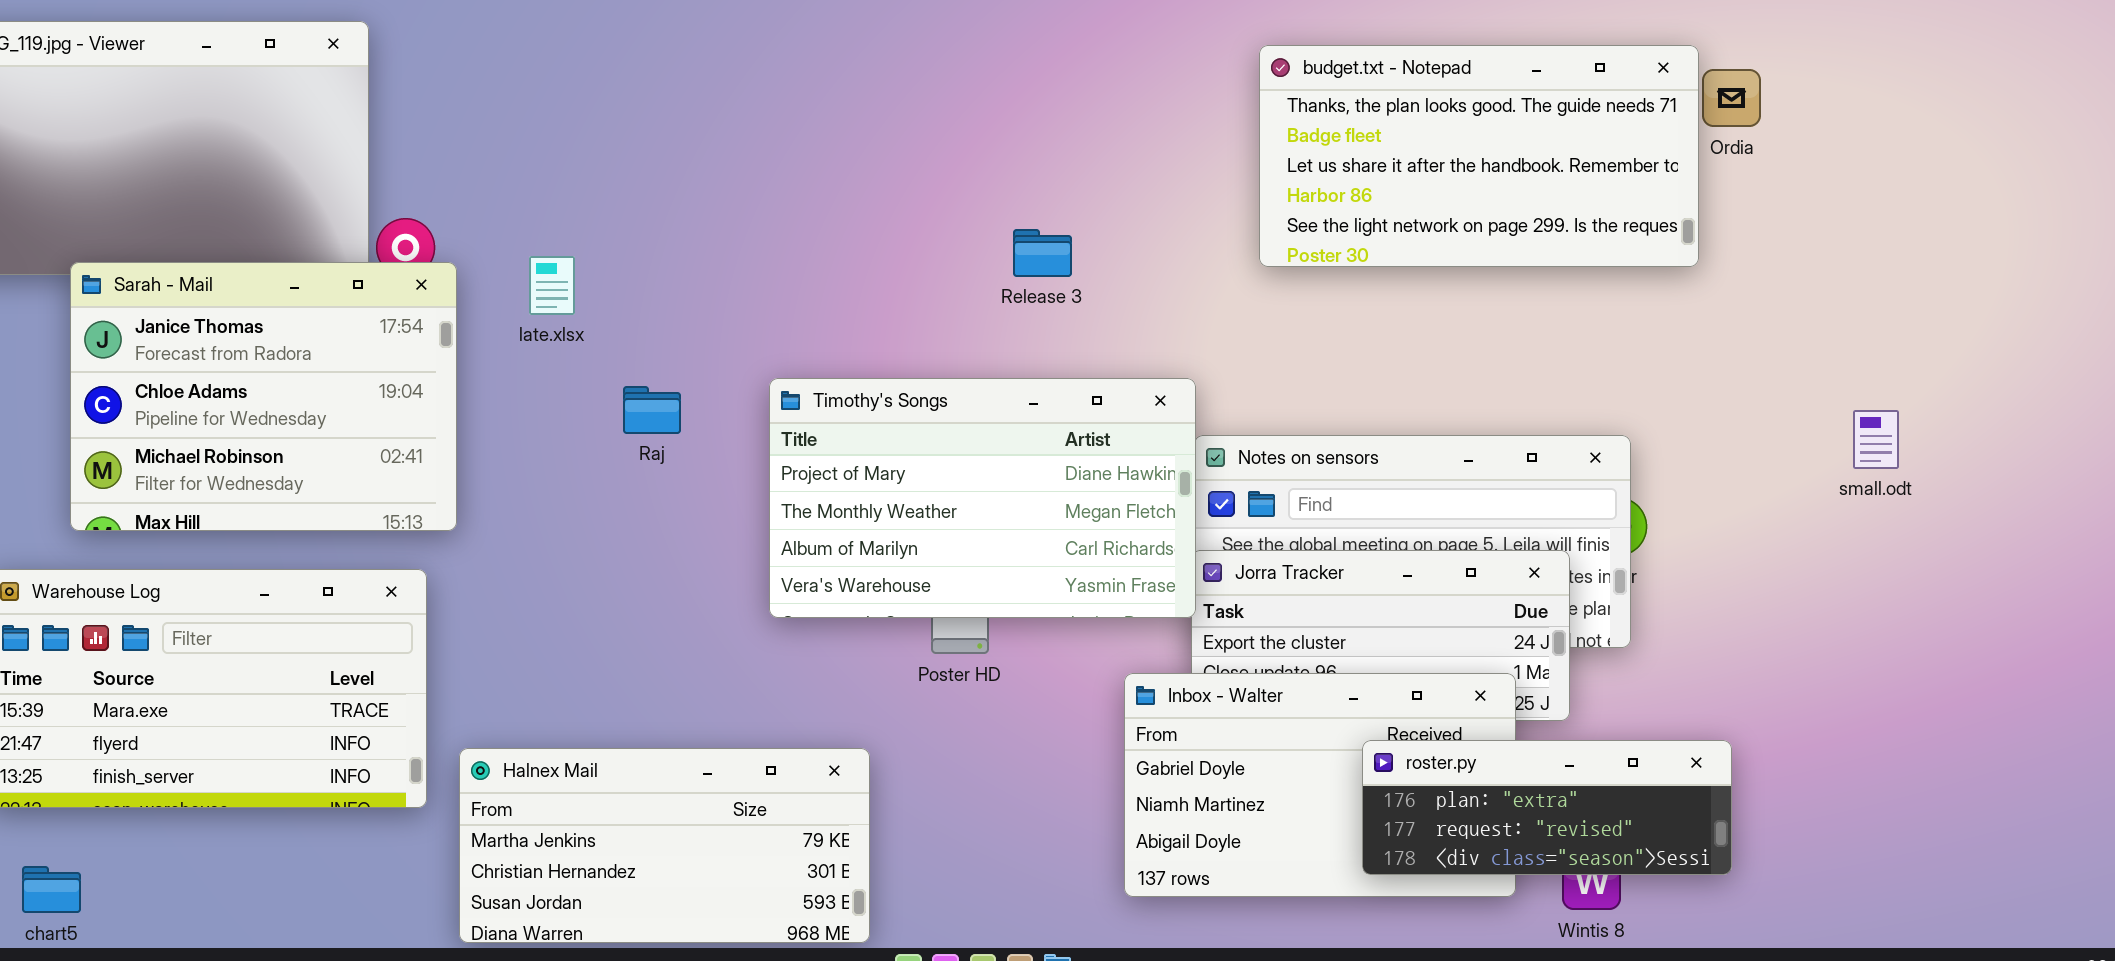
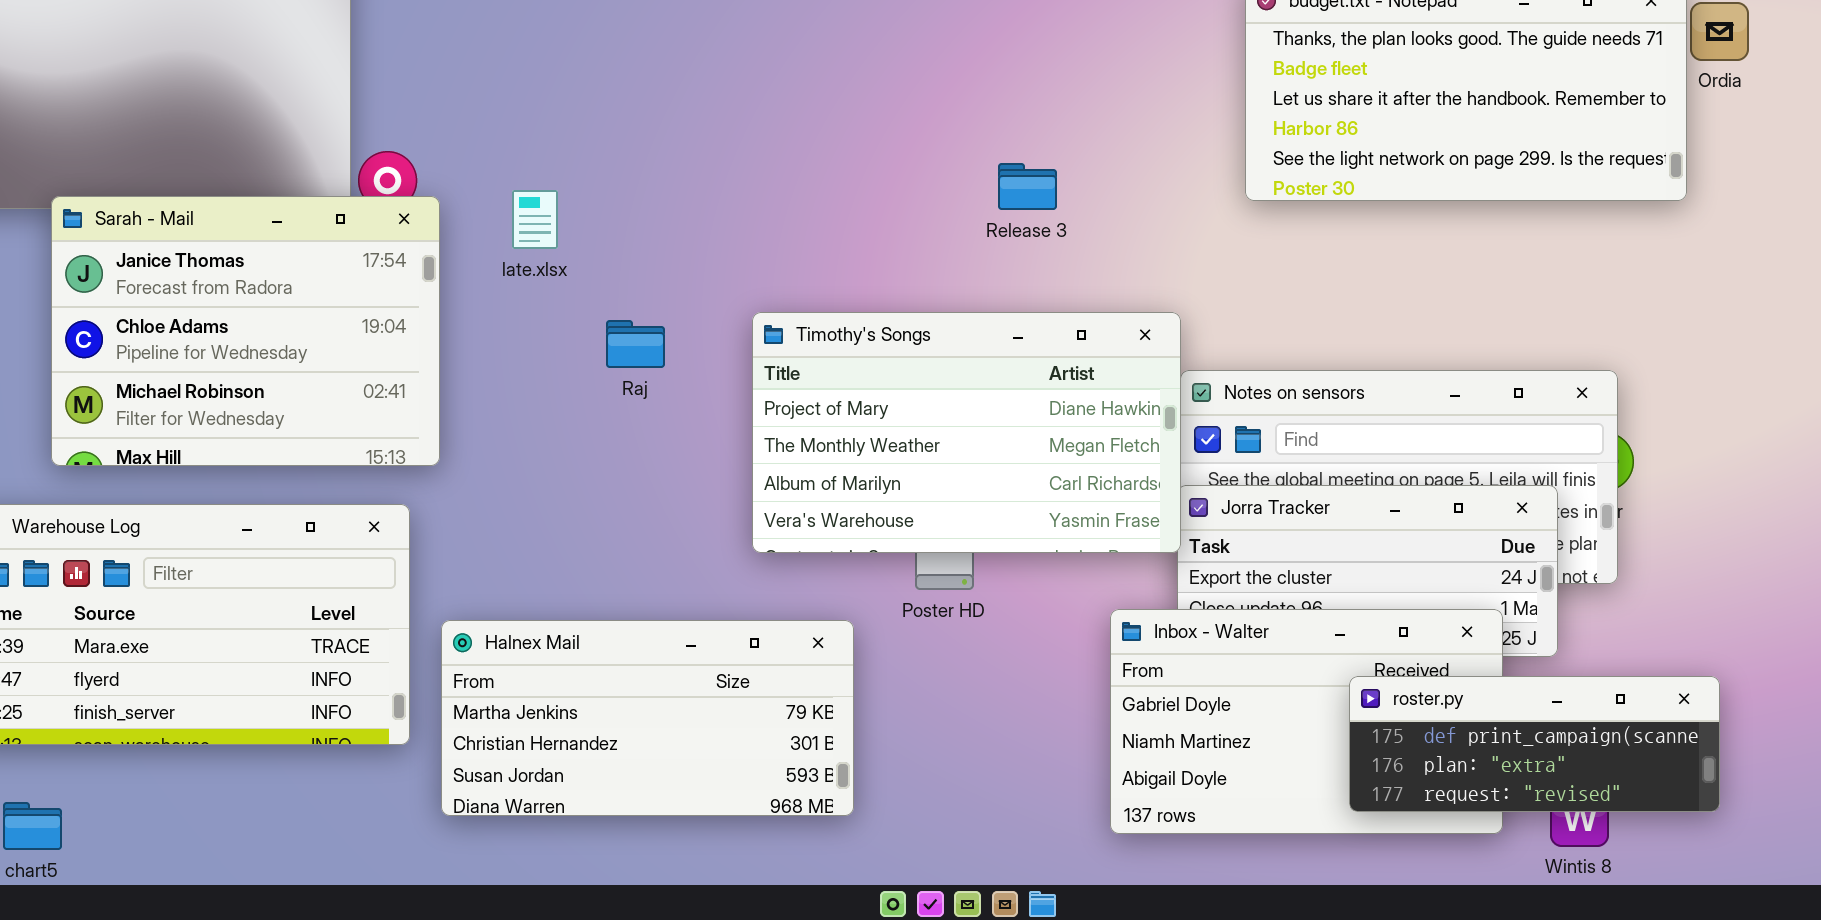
roster.py: [1362,740,1732,875] -> [1349,676,1720,812], scrolled up 1 row
Halnex Mail: [459,748,870,943] -> [441,620,854,816], moved

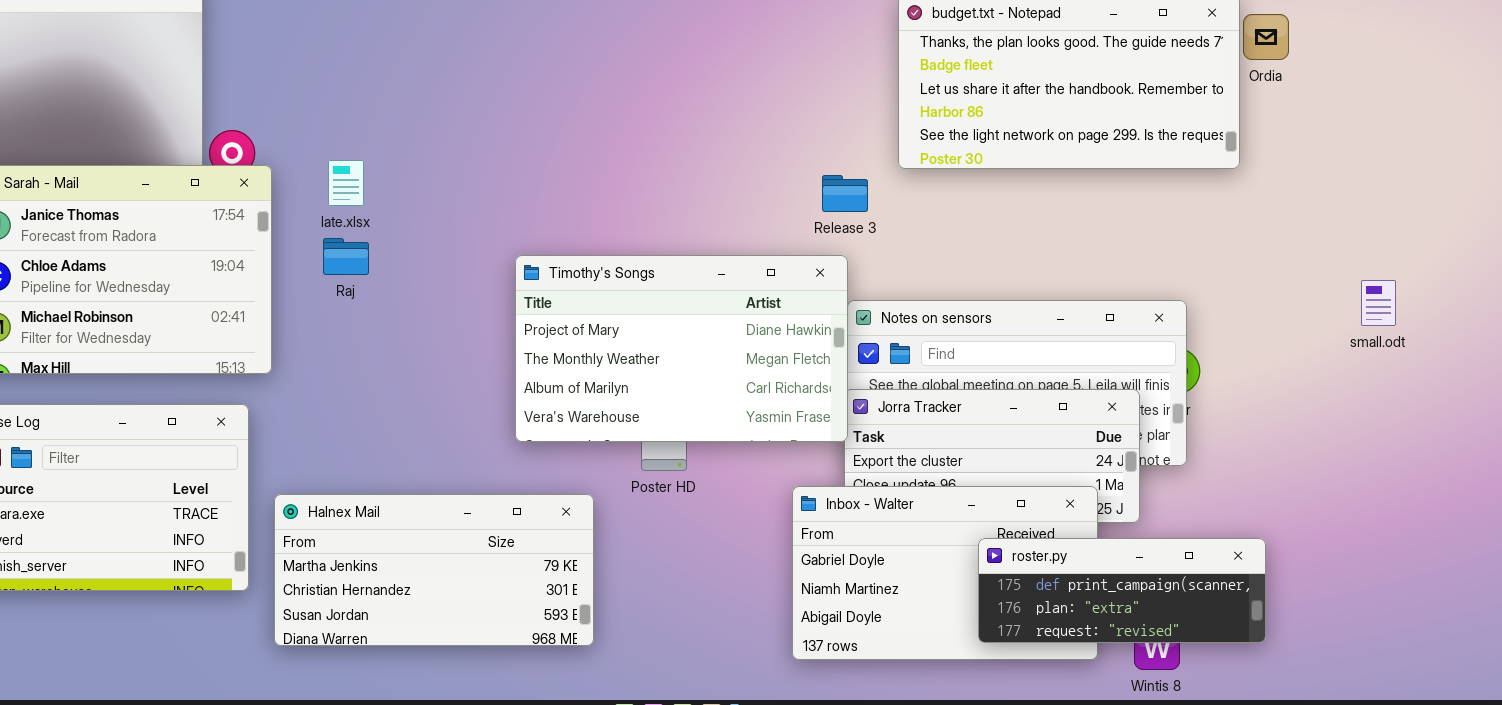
Release 3: [998,163,1057,210] -> [822,175,868,212], moved
Raj: [606,320,665,368] -> [323,238,369,275], moved

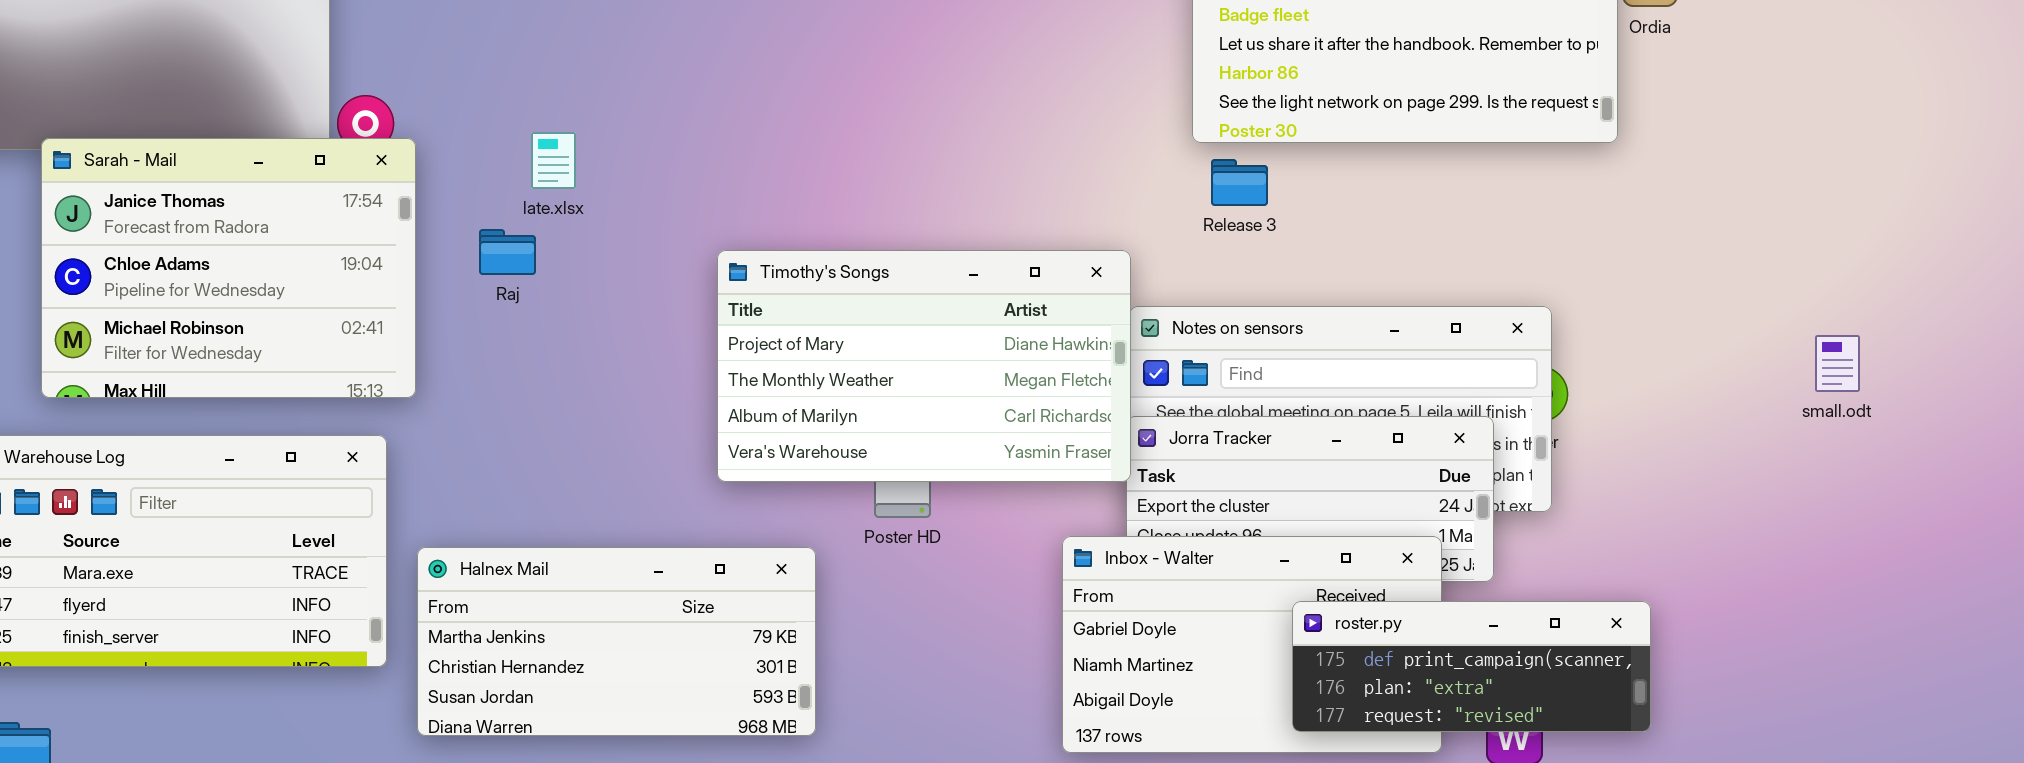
late.xlsx: [328,160,364,206] -> [531,132,576,189], moved
Release 3: [822,175,868,212] -> [1211,159,1268,206], moved
small.odt: [1361,280,1396,326] -> [1815,335,1860,392], moved

